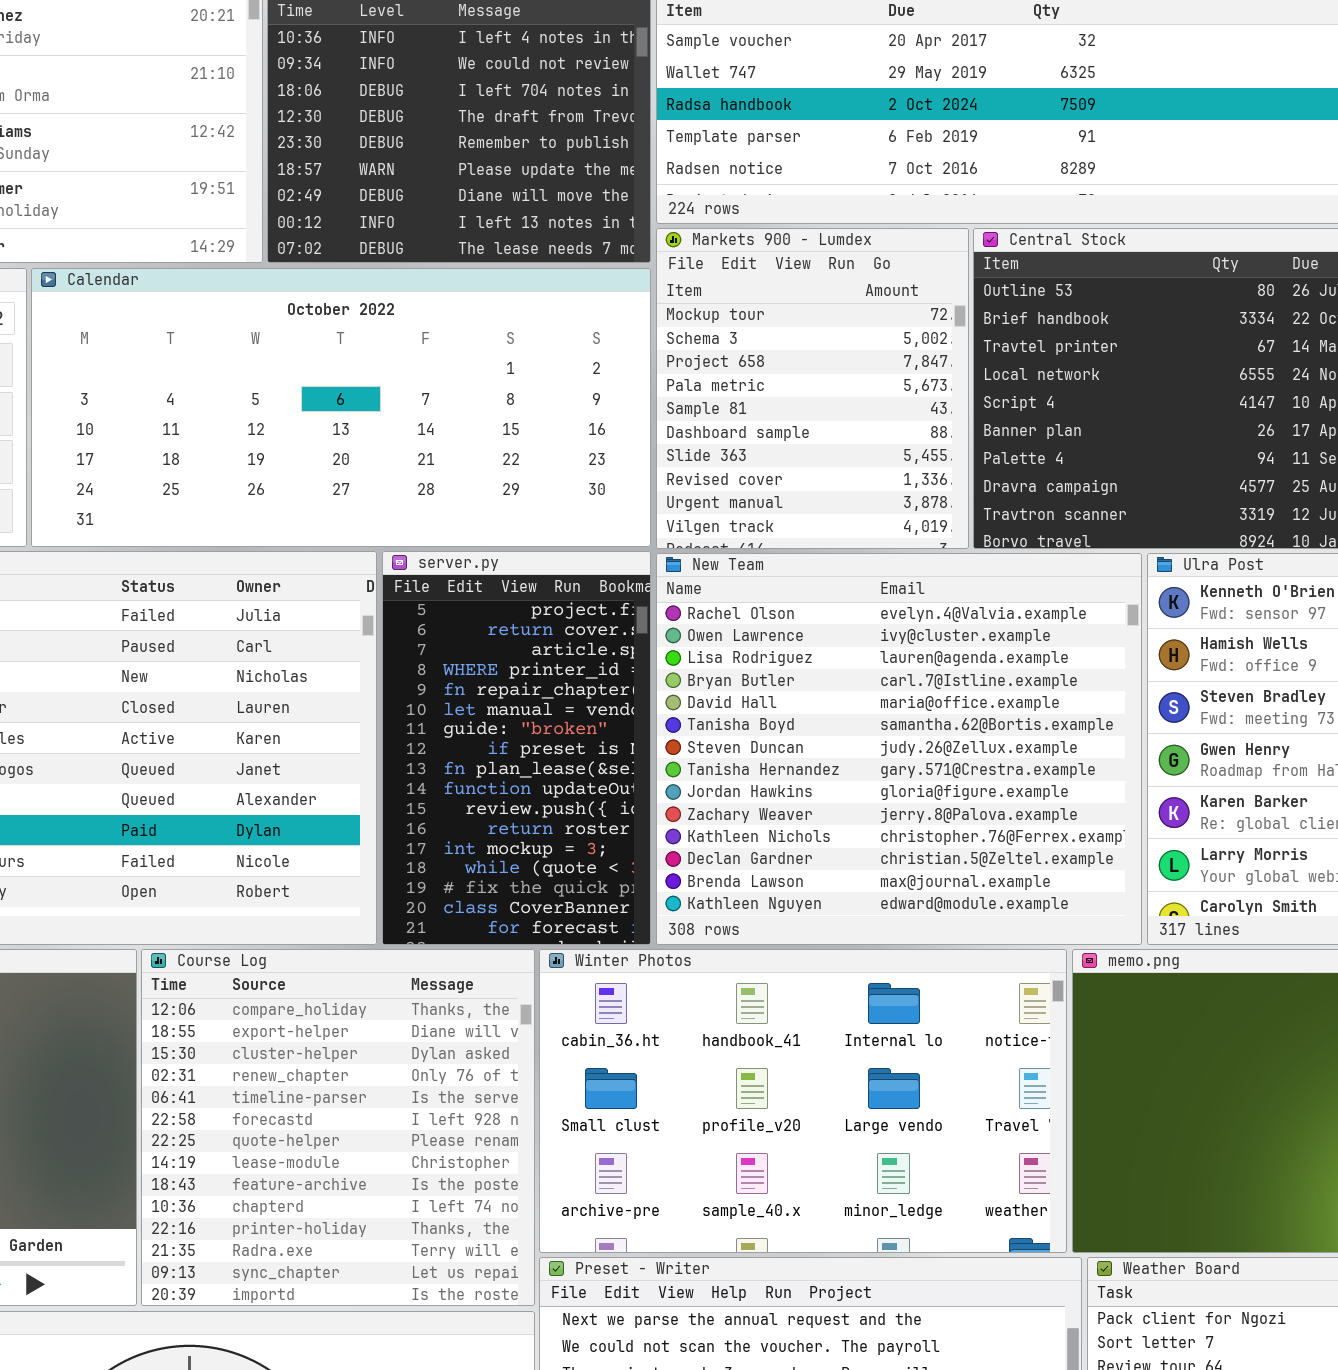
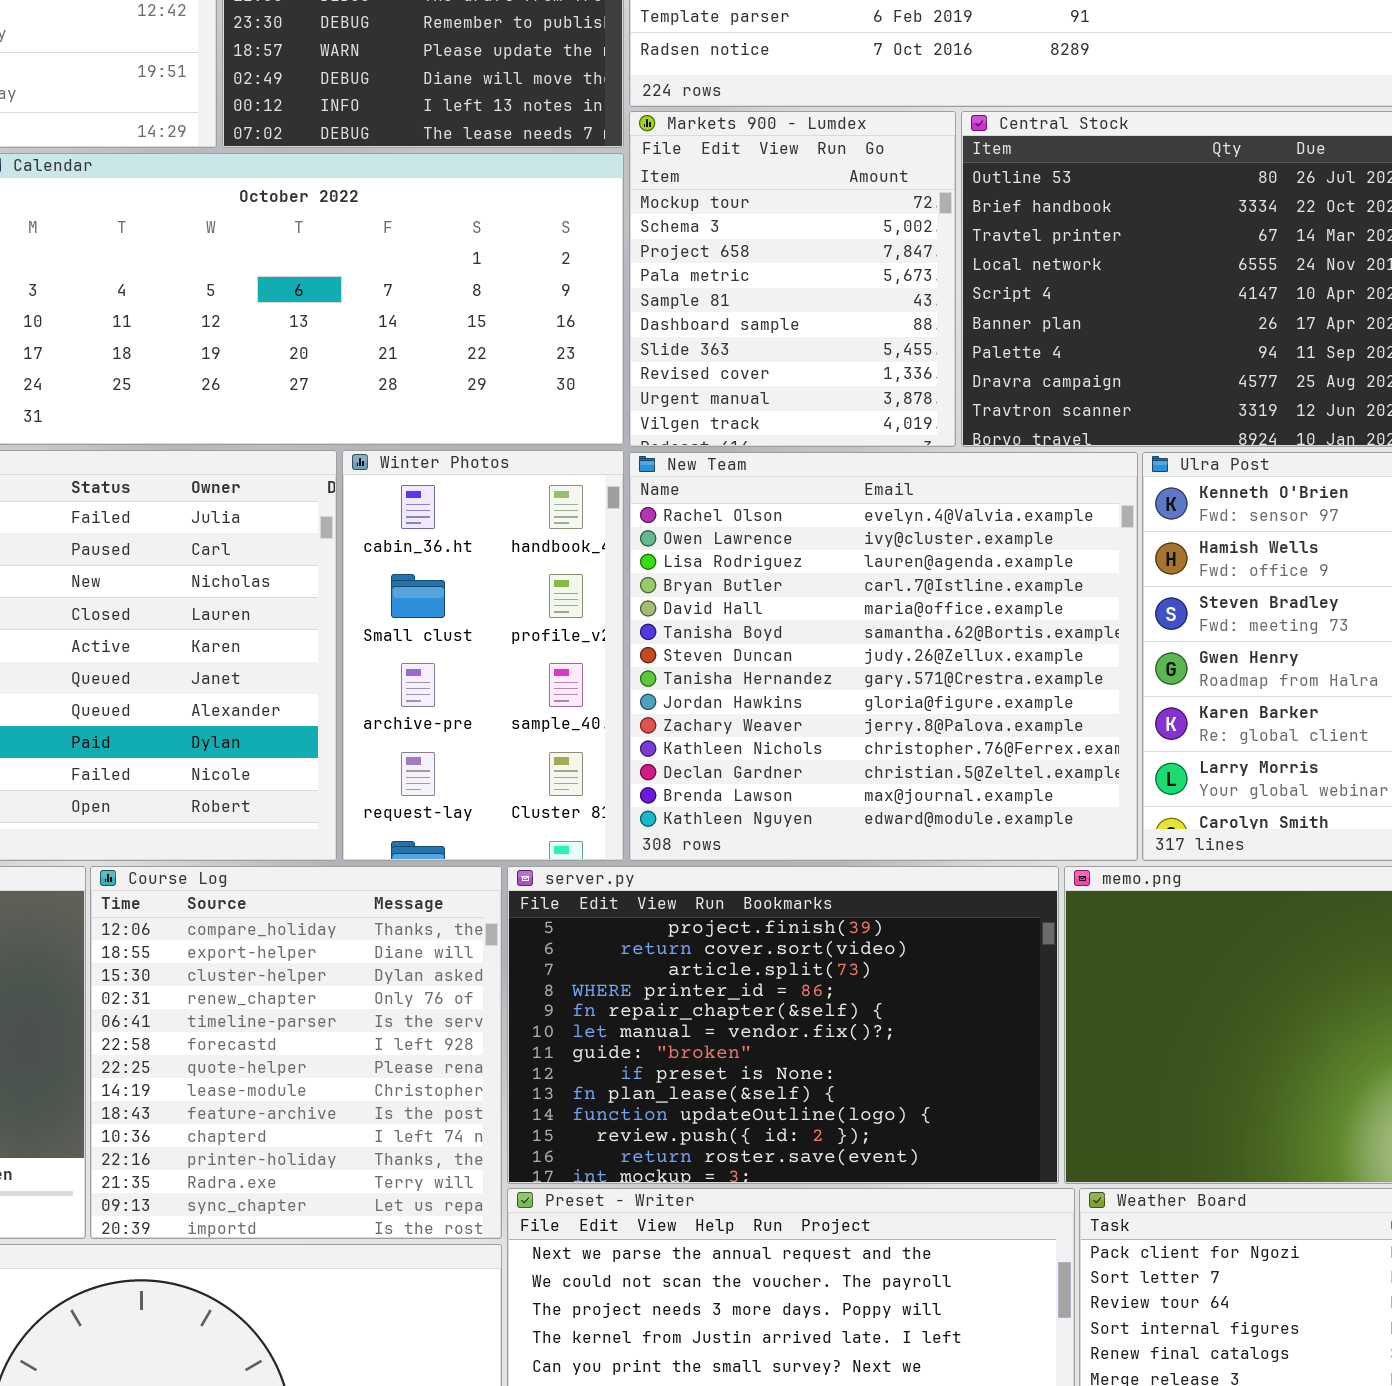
server.py: [382,551,651,945] -> [507,866,1059,1184], moved, resized
Winter Photos: [539,949,1067,1253] -> [342,450,624,861], moved, resized

